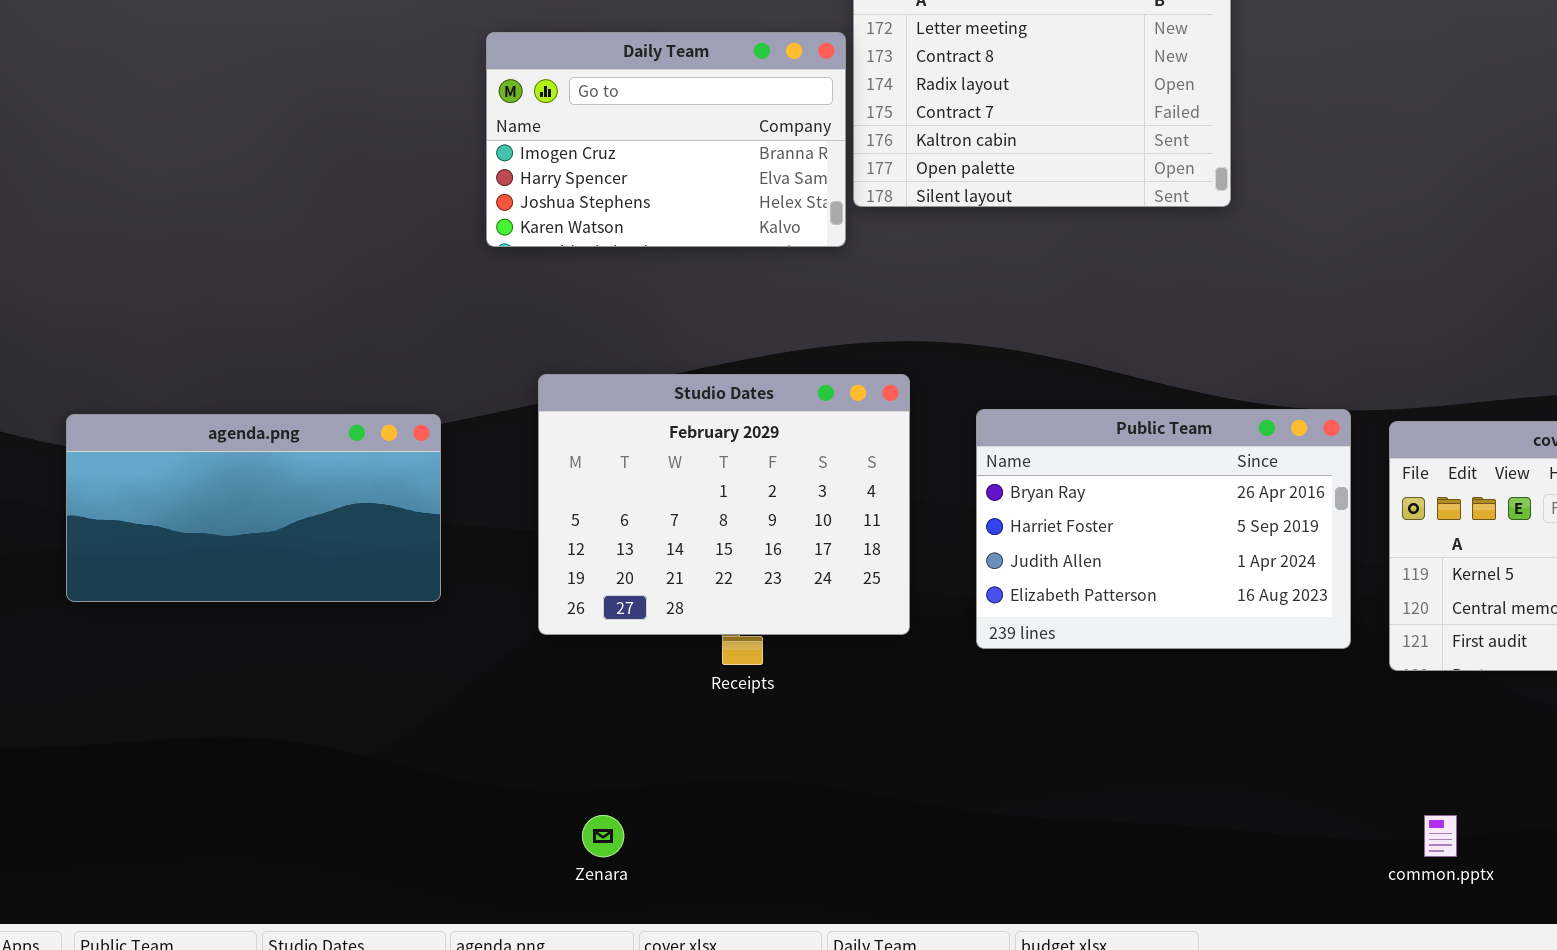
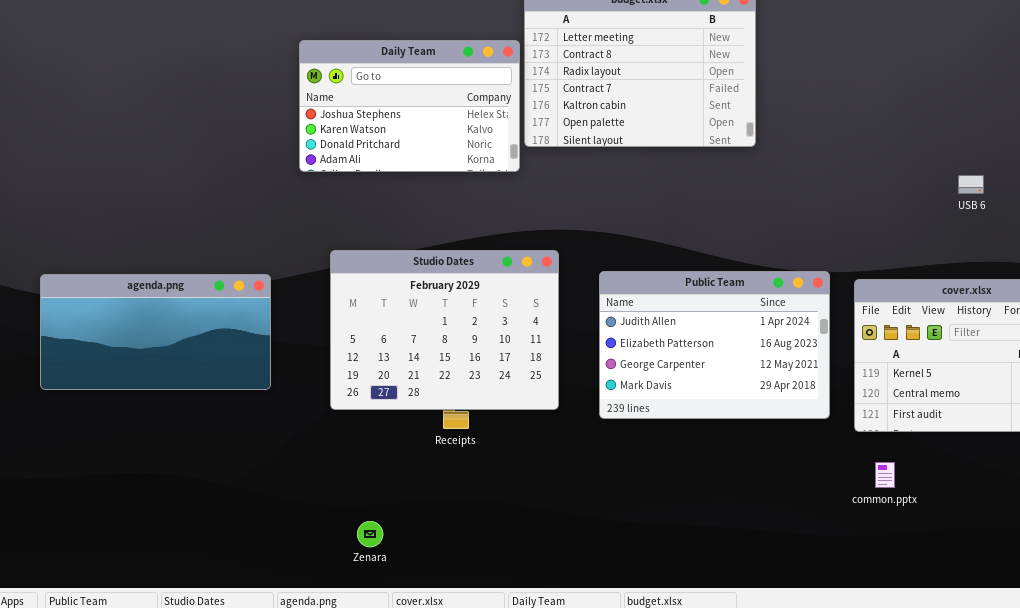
Daily Team: [486,32,846,247] -> [299,40,520,172], scrolled down 2 rows
Public Team: [976,409,1351,649] -> [599,271,830,419], scrolled down 2 rows
common.pptx: [1424,815,1457,857] -> [875,462,895,488], moved

